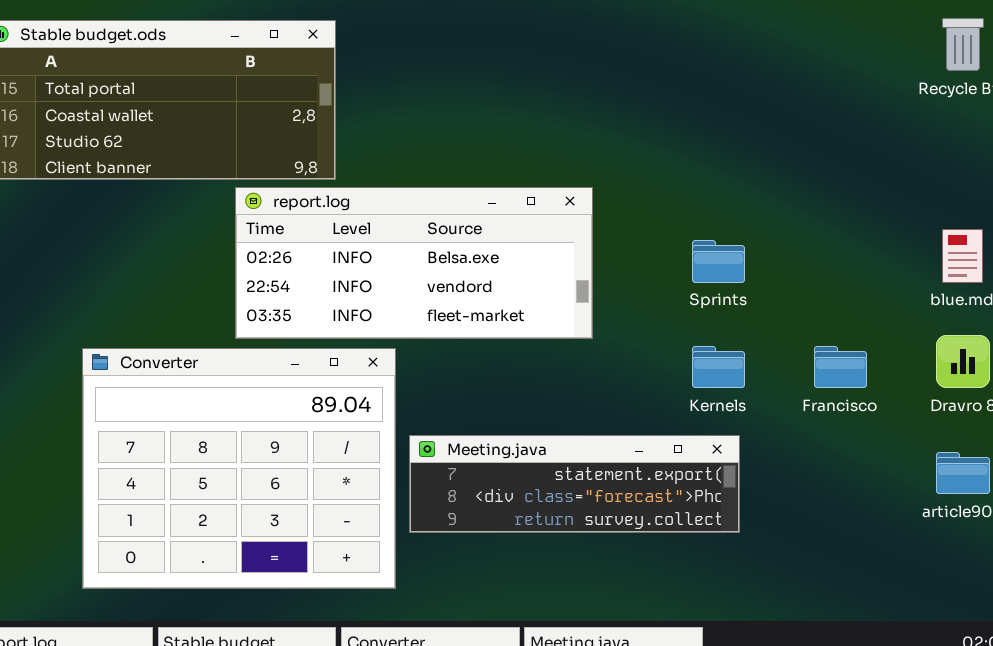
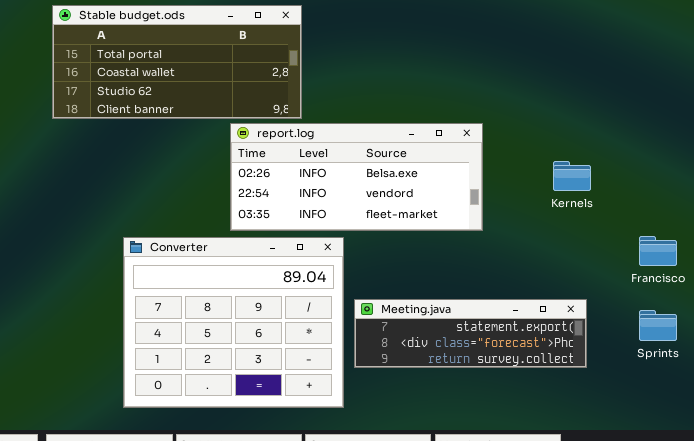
Sprints: [692,240,745,283] -> [639,310,677,341], moved
Kernels: [692,346,745,388] -> [553,161,591,191], moved

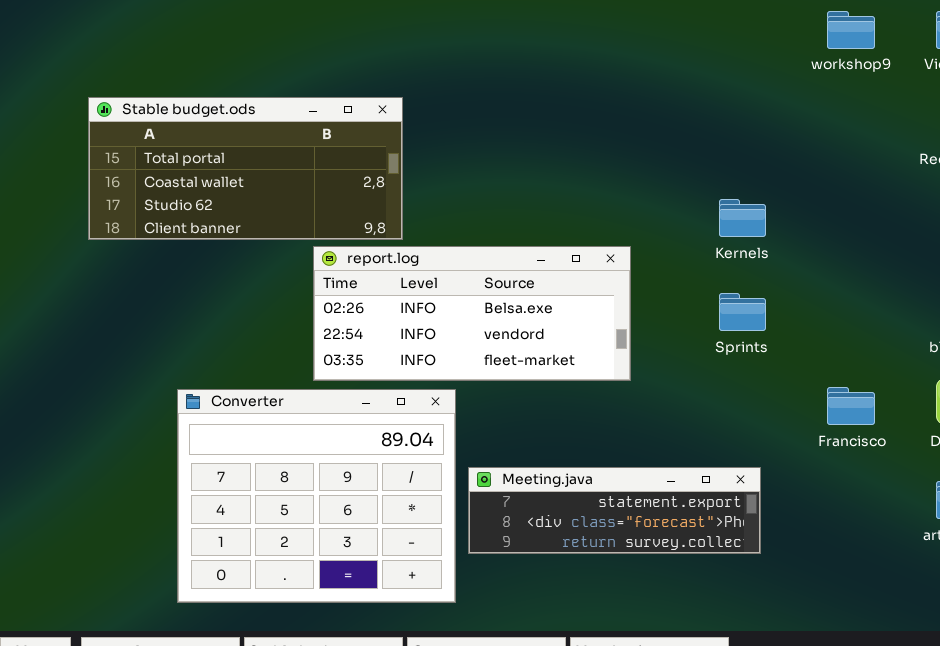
Kernels: [553,161,591,191] -> [719,199,766,237], moved
Sprints: [639,310,677,341] -> [719,293,766,331], moved

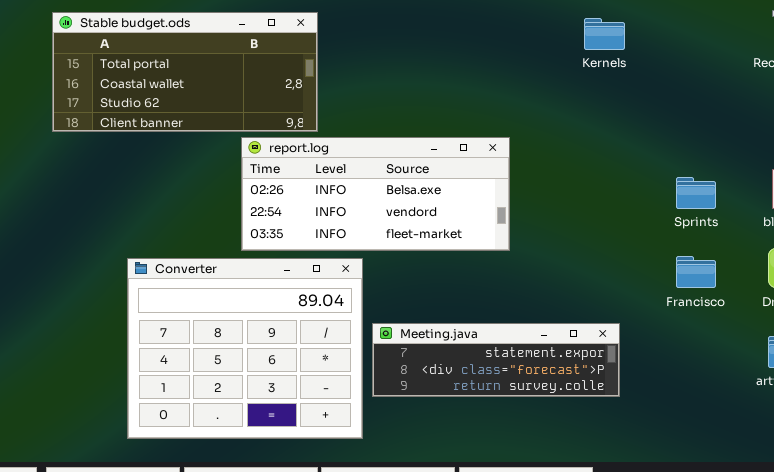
Kernels: [719,199,766,237] -> [584,18,625,50], moved
Sprints: [719,293,766,331] -> [676,177,716,209], moved

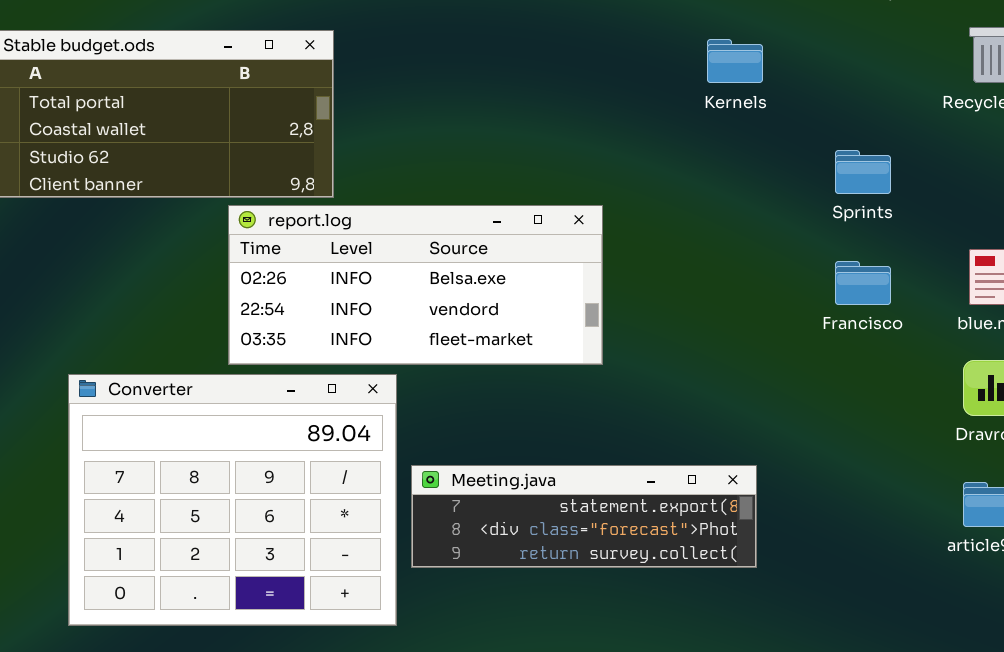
Sprints: [676,177,716,209] -> [835,150,891,194], moved
Francisco: [676,256,716,288] -> [835,261,891,305], moved

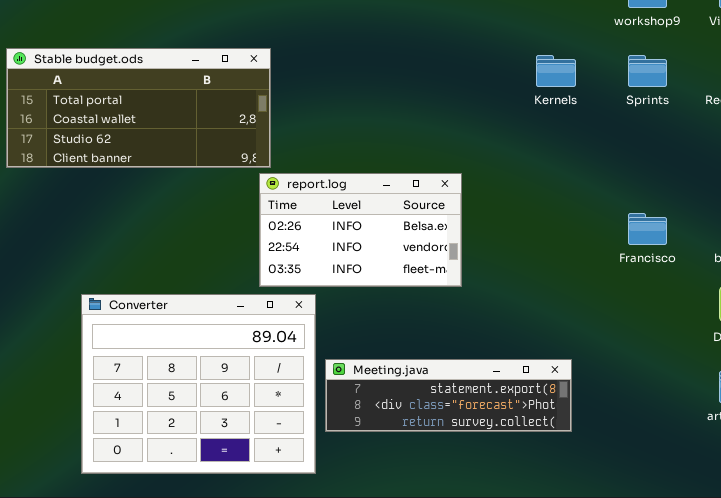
Sprints: [835,150,891,194] -> [628,55,667,87], moved
report.log: [228,205,603,365] -> [259,173,462,287], resized

